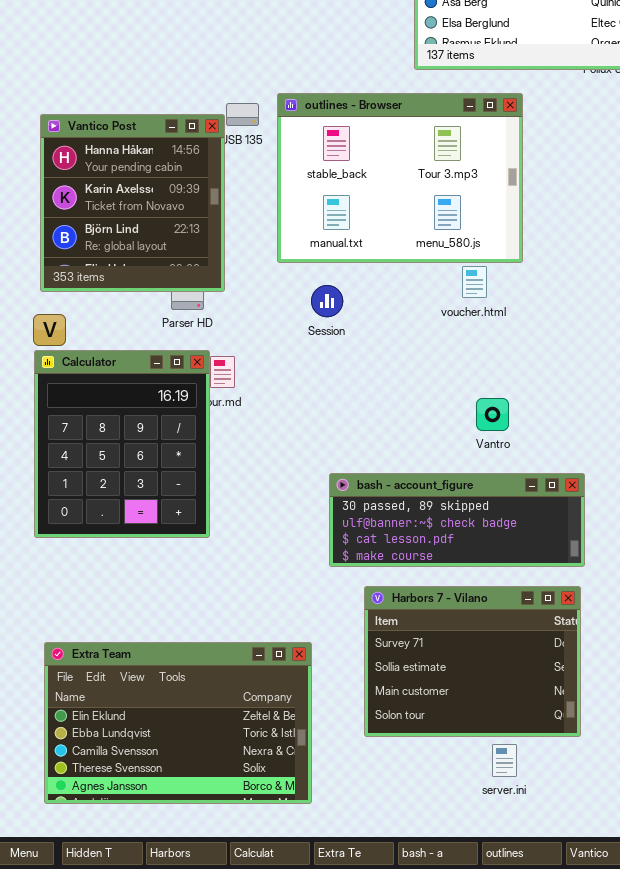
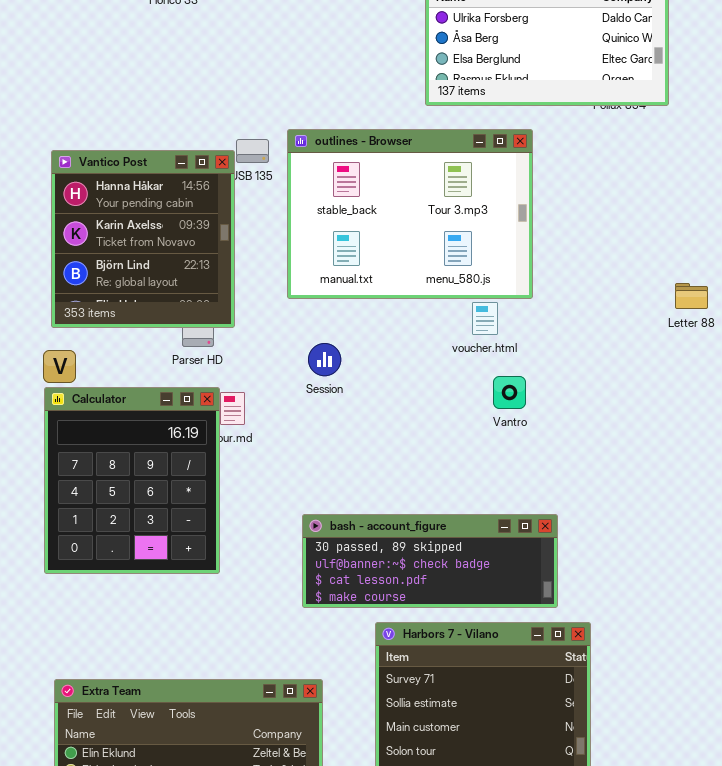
Session: [311,285,343,317] -> [308,343,341,376], moved
Vantro: [476,398,509,431] -> [493,376,526,409], moved
bash - account_figure: [329,473,585,567] -> [302,514,558,608], moved

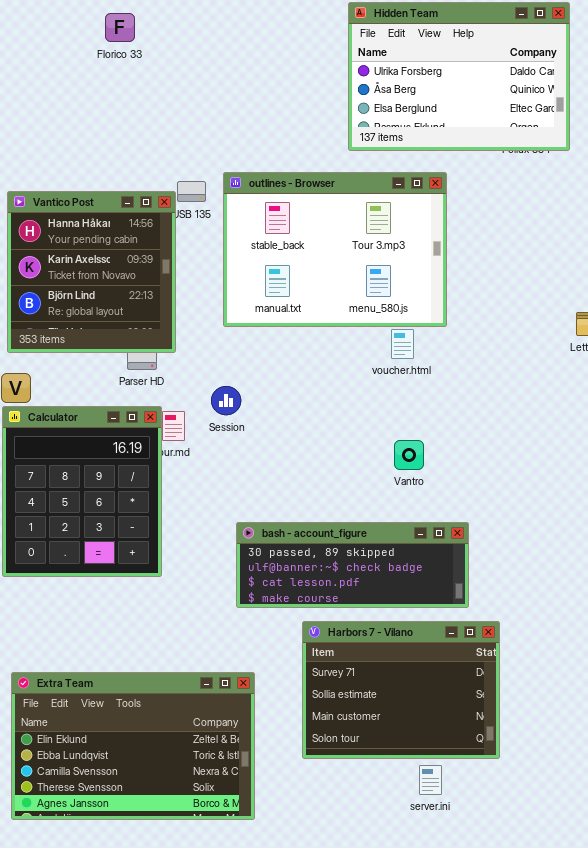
Session: [308,343,341,376] -> [211,386,241,415], moved
Vantro: [493,376,526,409] -> [394,440,424,470], moved

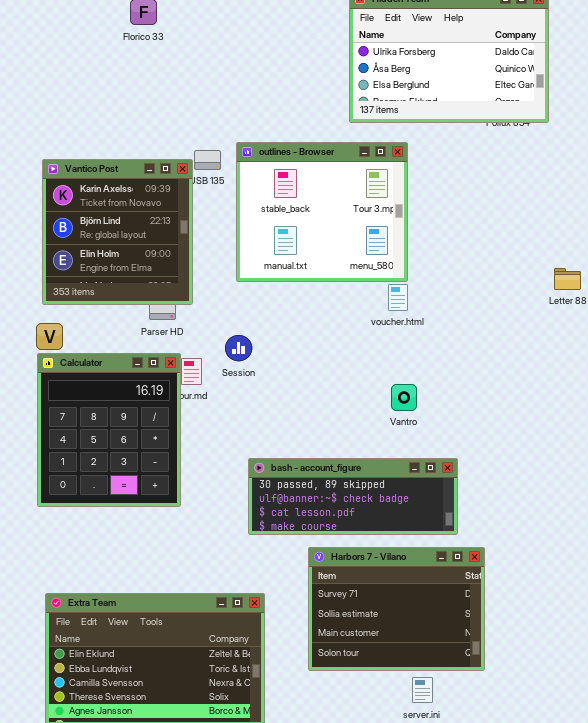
outlines - Browser: [223,172,447,327] -> [236,142,408,282], resized
Vantico Post: [7,191,176,353] -> [42,159,193,305], scrolled down 1 row

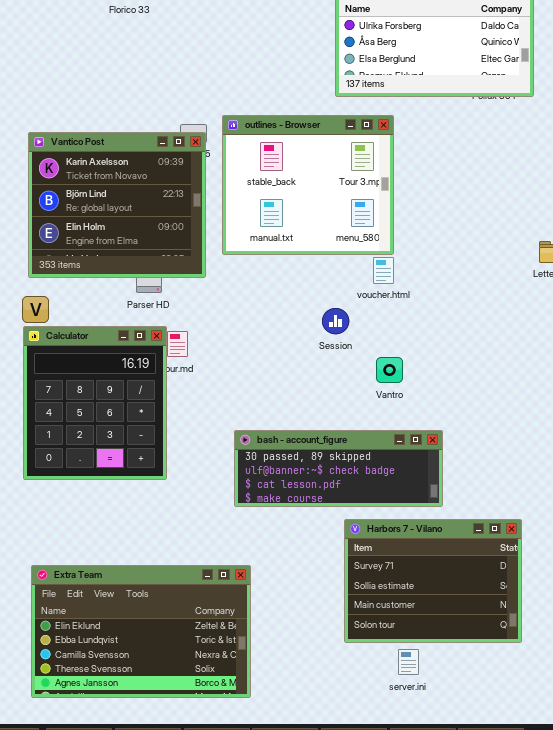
Vantico Post: [42,159,193,305] -> [28,132,206,278], resized
Session: [225,335,252,361] -> [322,308,349,334], moved
Harbors 7 - Vilano: [308,547,485,671] -> [344,519,522,643], moved

